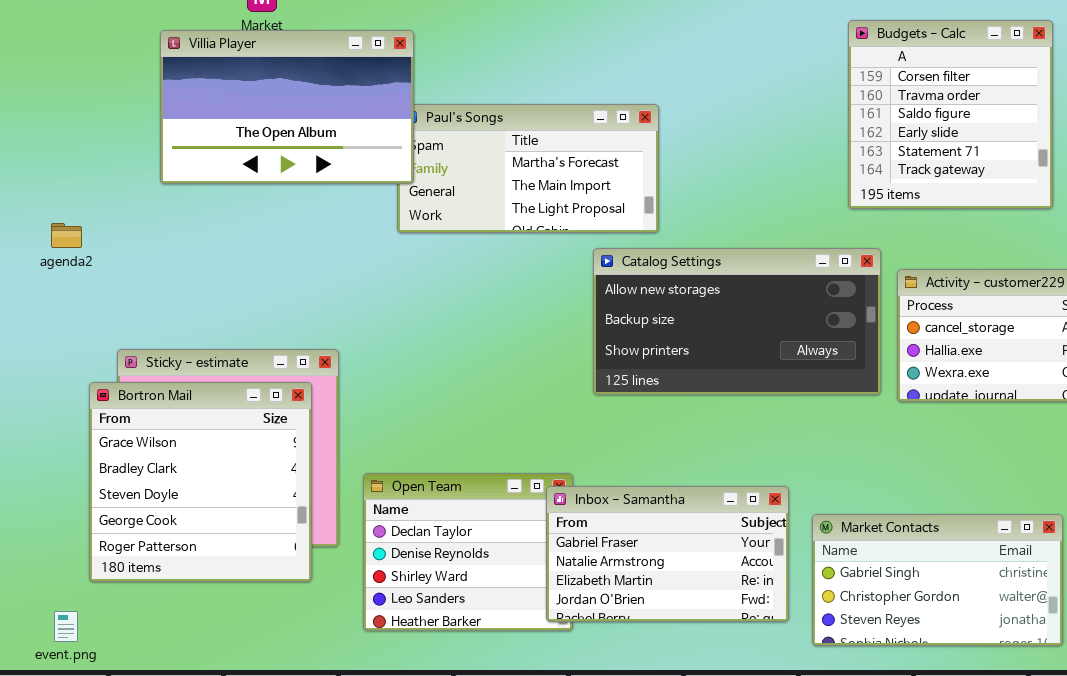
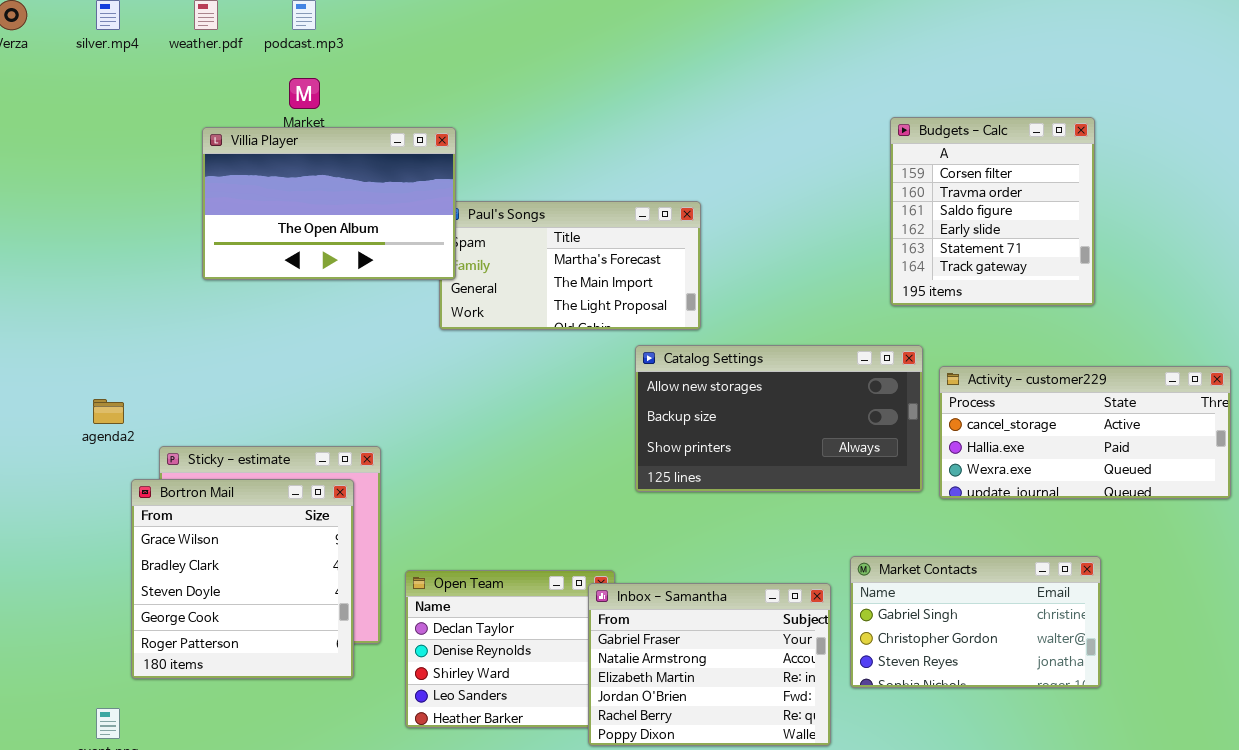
agenda2: [51,223,82,248] -> [93,399,124,424], moved
Inbox - Samantha: [546,486,789,622] -> [588,583,831,746], resized
Market Contacts: [812,514,1063,646] -> [850,556,1101,688], moved

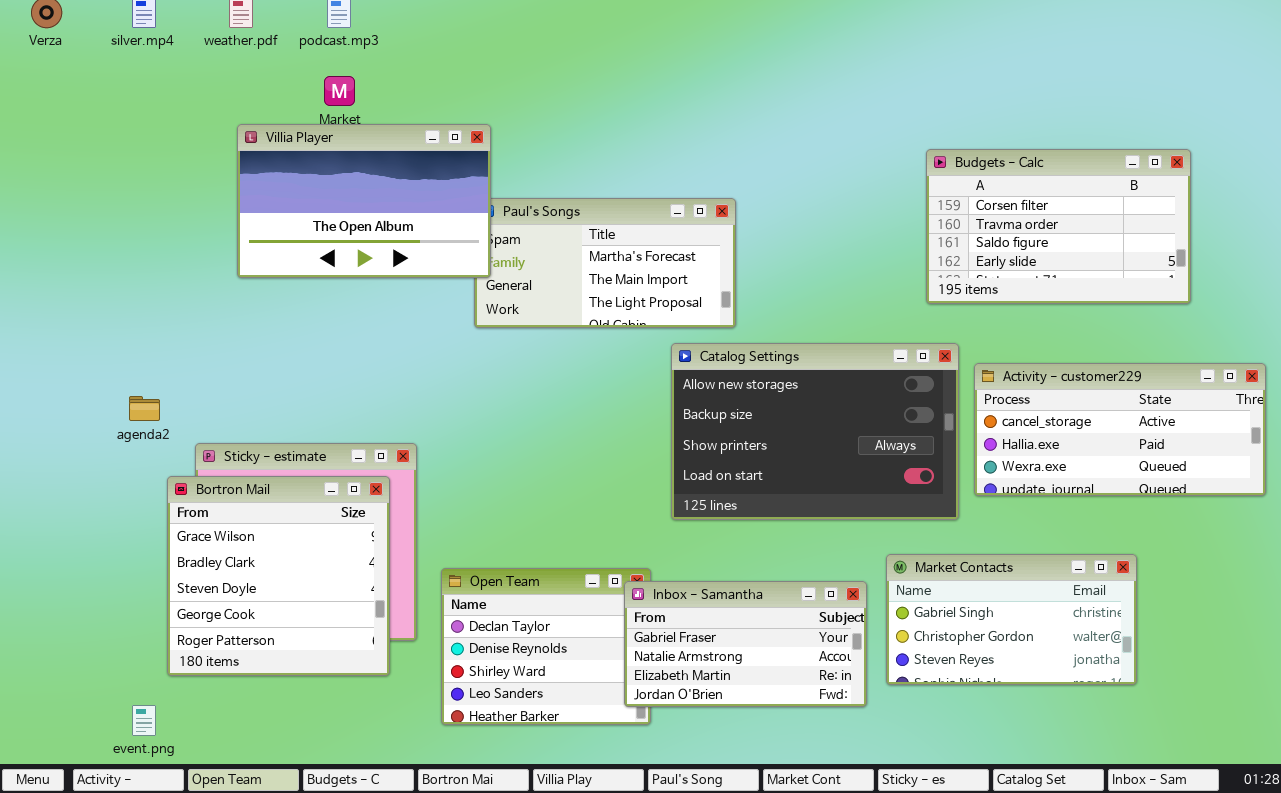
Budgets - Calc: [890,117,1095,306] -> [926,149,1191,304], resized
Catalog Settings: [635,345,923,492] -> [671,343,959,520], resized
Inbox - Samantha: [588,583,831,746] -> [624,581,867,707], resized

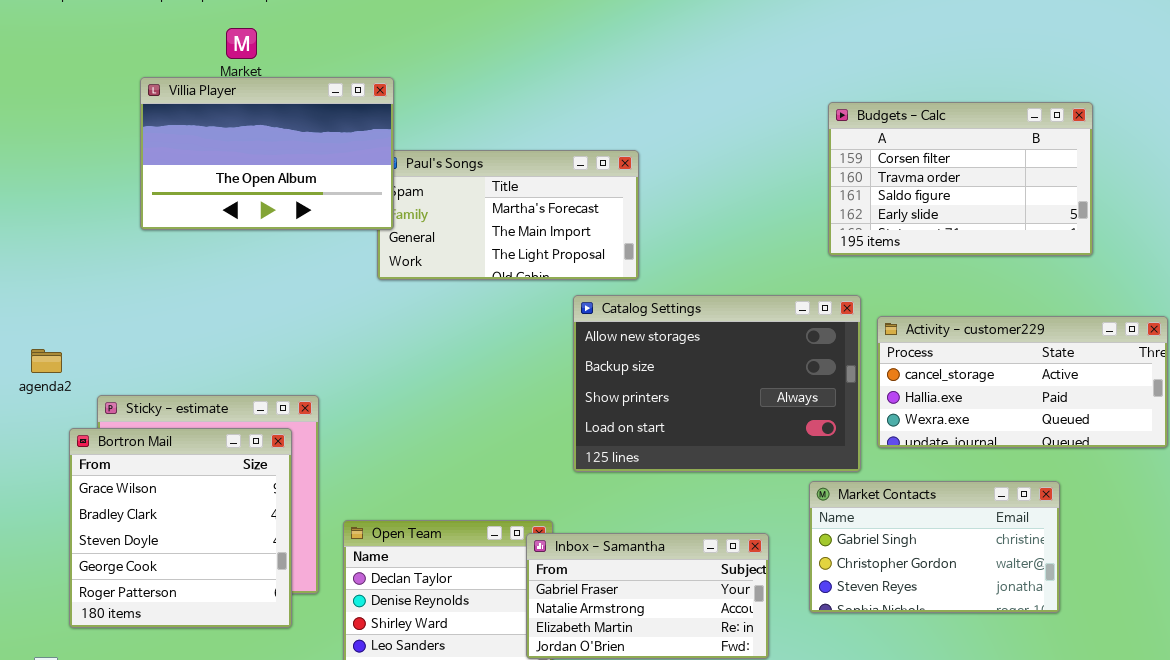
Market Contacts: [886,554,1137,685] -> [809,481,1060,613], moved

